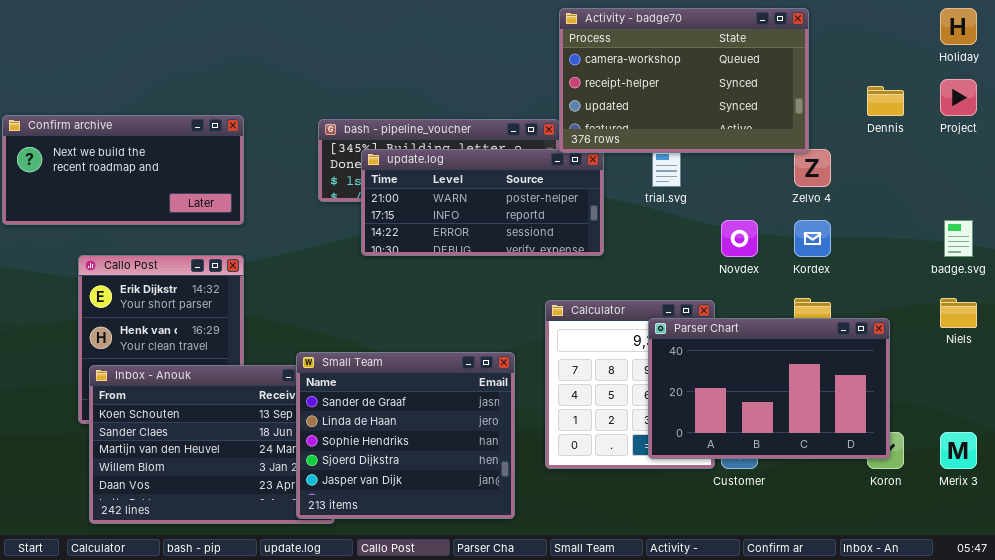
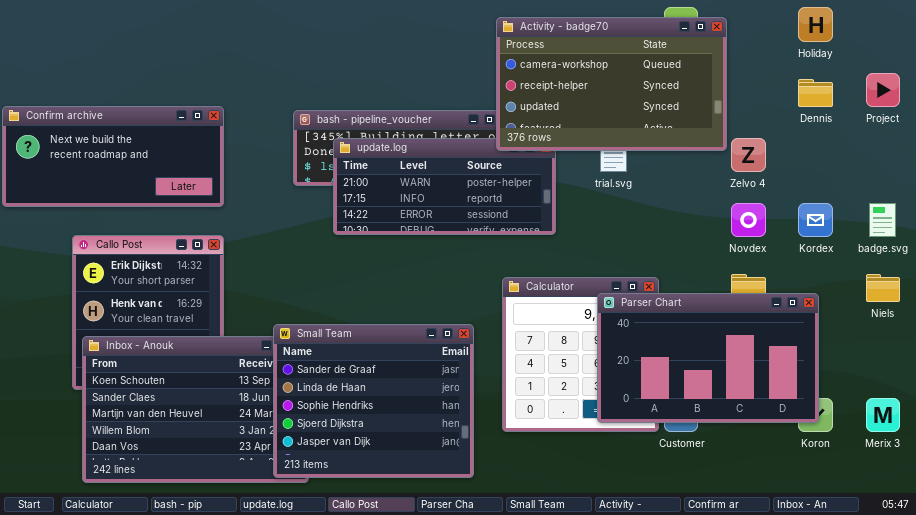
Activity - badge70: [559,8,809,153] -> [496,17,727,151], moved
Holiday: [940,8,977,45] -> [798,7,833,42], moved
Novdex: [721,220,758,257] -> [731,203,766,237], moved
Kordex: [794,220,831,257] -> [798,203,833,237], moved

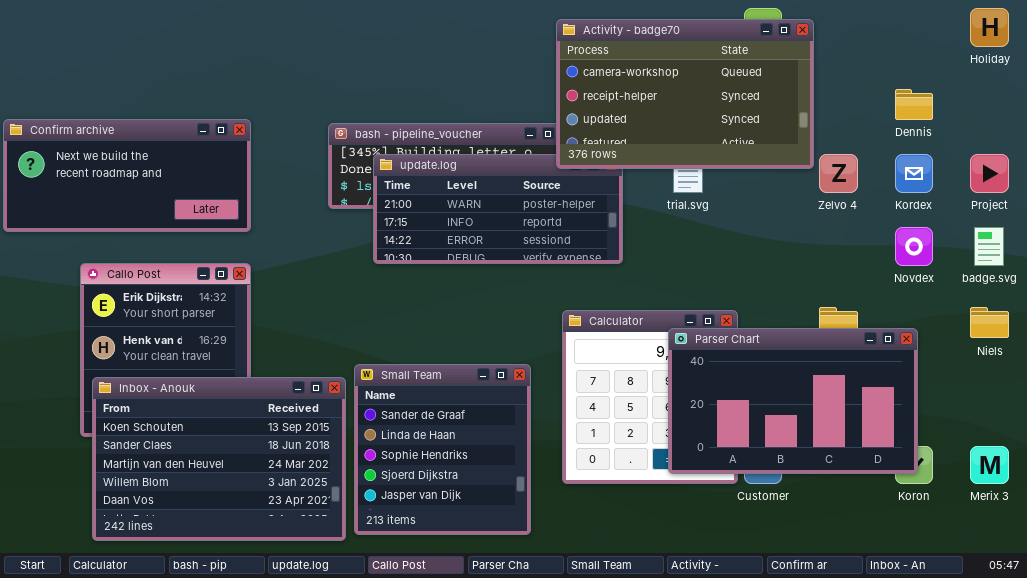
Holiday: [798,7,833,42] -> [970,8,1009,47], moved
Project: [866,73,900,107] -> [970,154,1009,193], moved
Novdex: [731,203,766,237] -> [895,227,933,266], moved
Kordex: [798,203,833,237] -> [895,154,933,193], moved
Small Team: [273,324,474,478] -> [354,364,531,535], resized

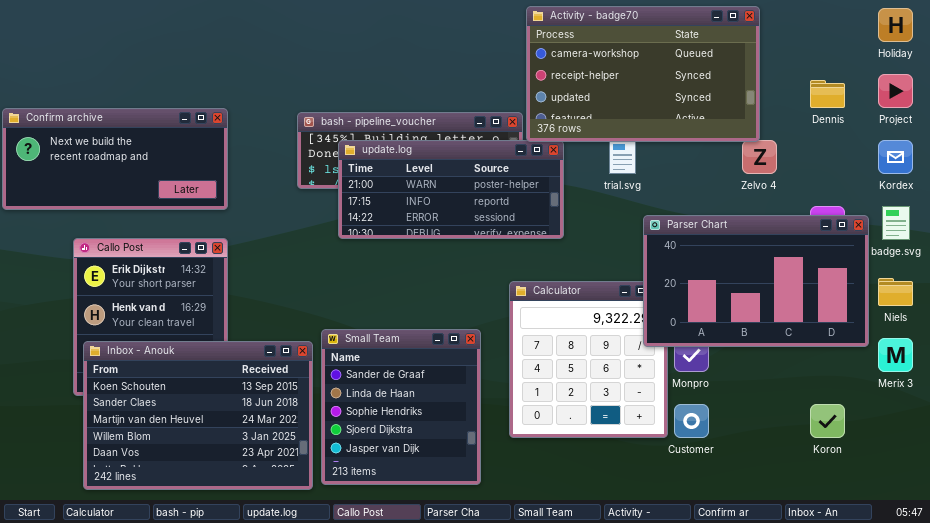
Activity - badge70: [556,19,814,169] -> [526,6,760,142], moved
Kordex: [895,154,933,193] -> [878,140,913,174], moved
Project: [970,154,1009,193] -> [878,74,913,108], moved
Parser Chart: [668,328,918,474] -> [643,215,869,347], moved
Merix 3: [970,446,1009,484] -> [878,338,913,372], moved

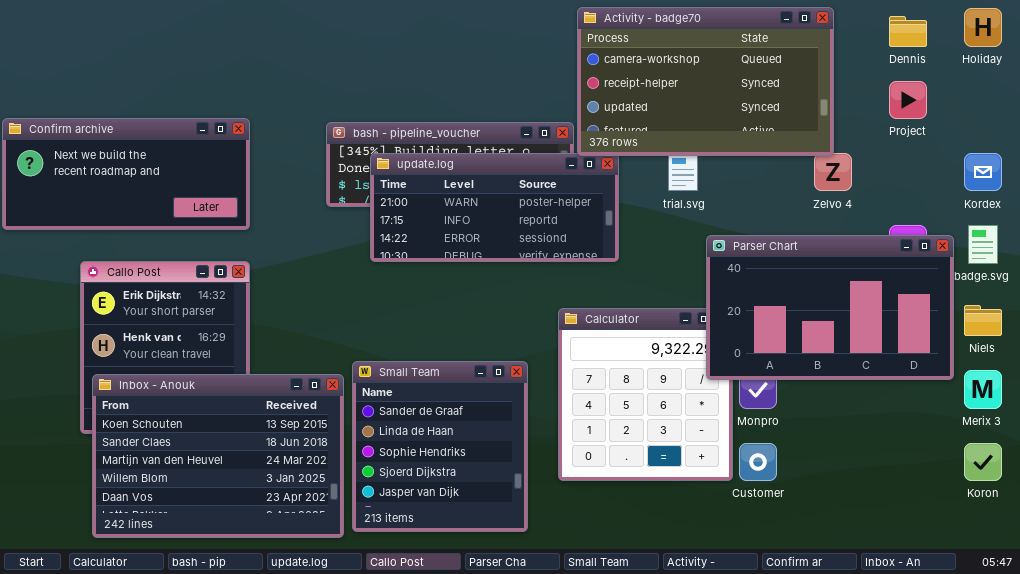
Project: [878,74,913,108] -> [889,81,927,119], moved
Dennis: [810,80,845,108] -> [889,16,927,47], moved
Koron: [810,404,845,438] -> [964,443,1002,481], moved

